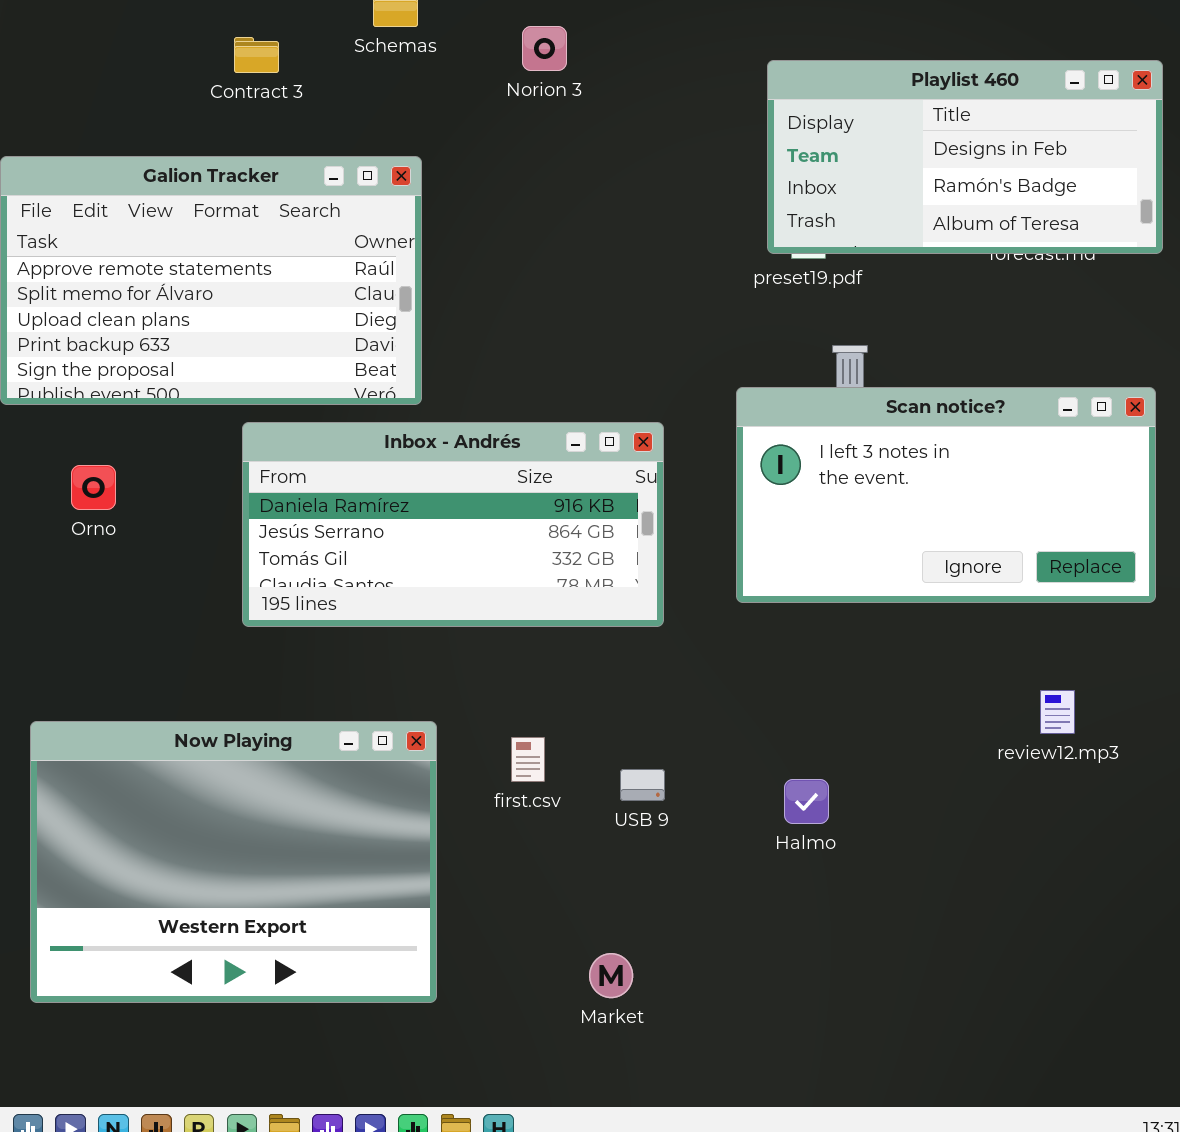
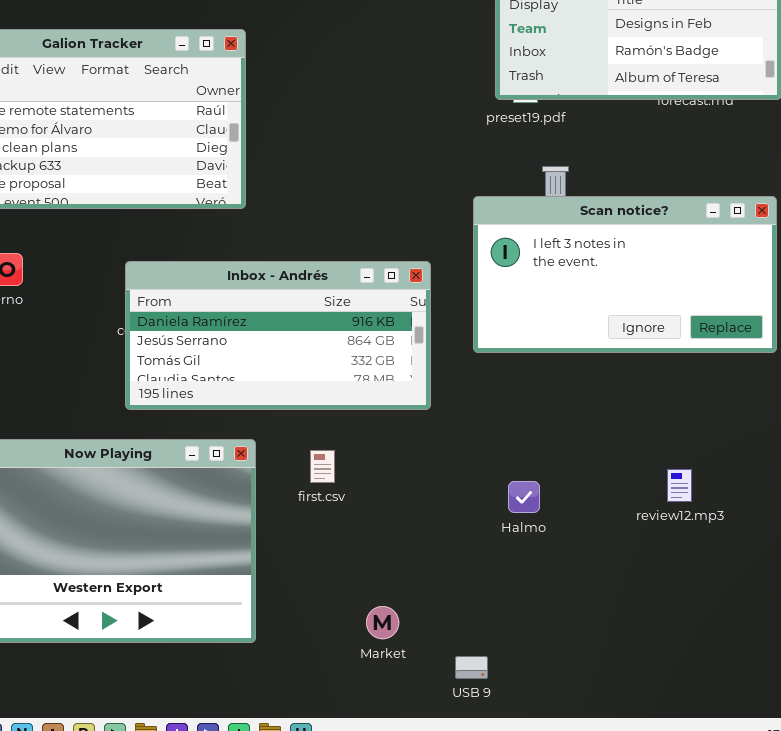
Inbox - Andrés: [242,422,664,627] -> [125,261,431,410], moved
review12.mp3: [1040,690,1075,734] -> [667,469,692,502], moved
USB 9: [620,769,665,801] -> [455,656,488,679], moved

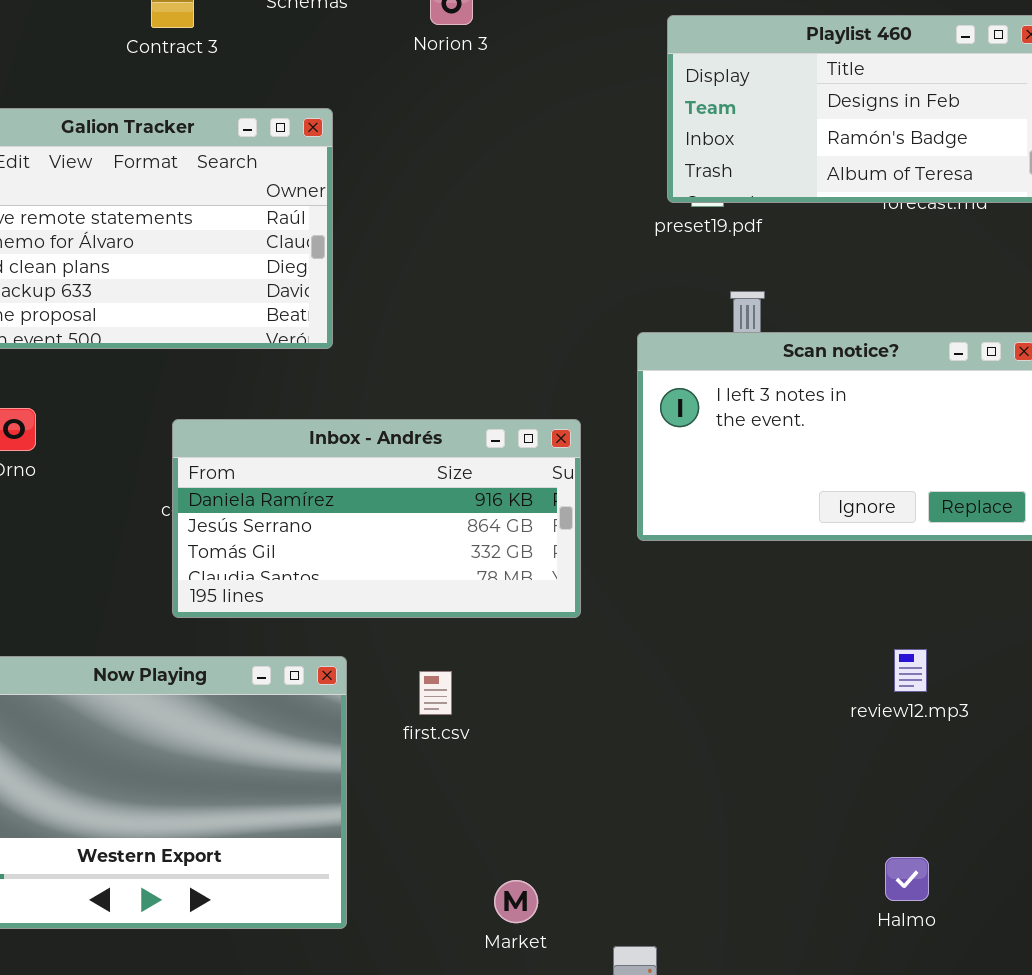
review12.mp3: [667,469,692,502] -> [894,649,927,692], moved
Halmo: [508,481,540,513] -> [885,857,929,901], moved

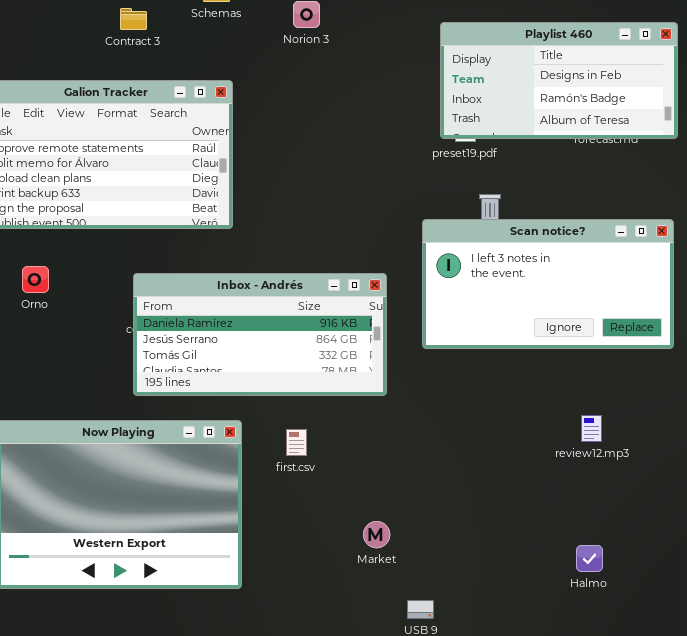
Market: [494,880,538,923] -> [363,521,390,548], moved

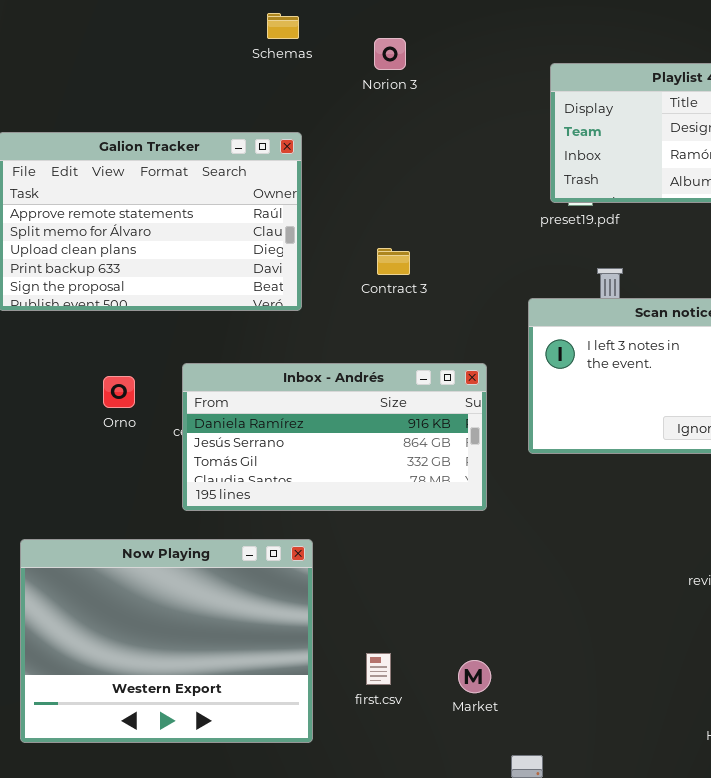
Contract 3: [120,8,147,30] -> [377,248,410,275], moved
Orno: [22,266,49,293] -> [103,376,135,408], moved
first.csv: [286,429,307,456] -> [366,653,391,685], moved

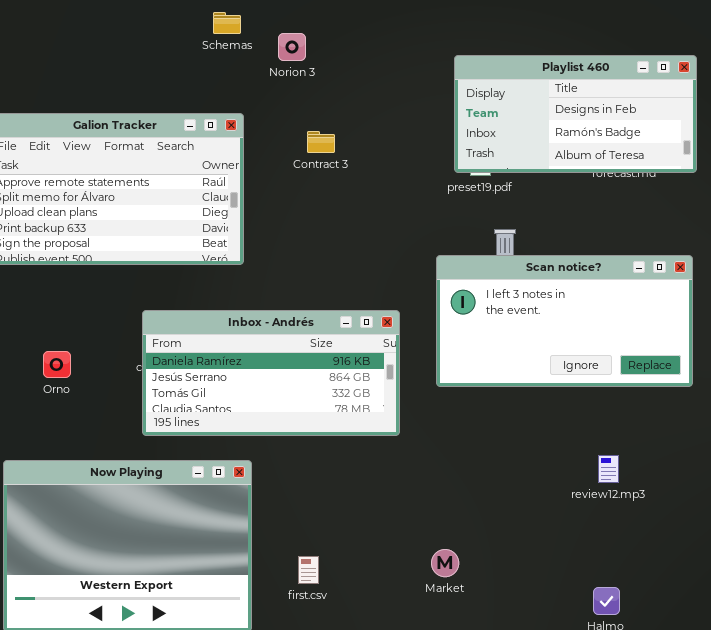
Norion 3: [374,38,406,70] -> [278,33,306,61], moved
Contract 3: [377,248,410,275] -> [307,131,335,153], moved
Orno: [103,376,135,408] -> [43,351,71,378], moved
Market: [458,660,491,693] -> [431,549,459,577], moved

